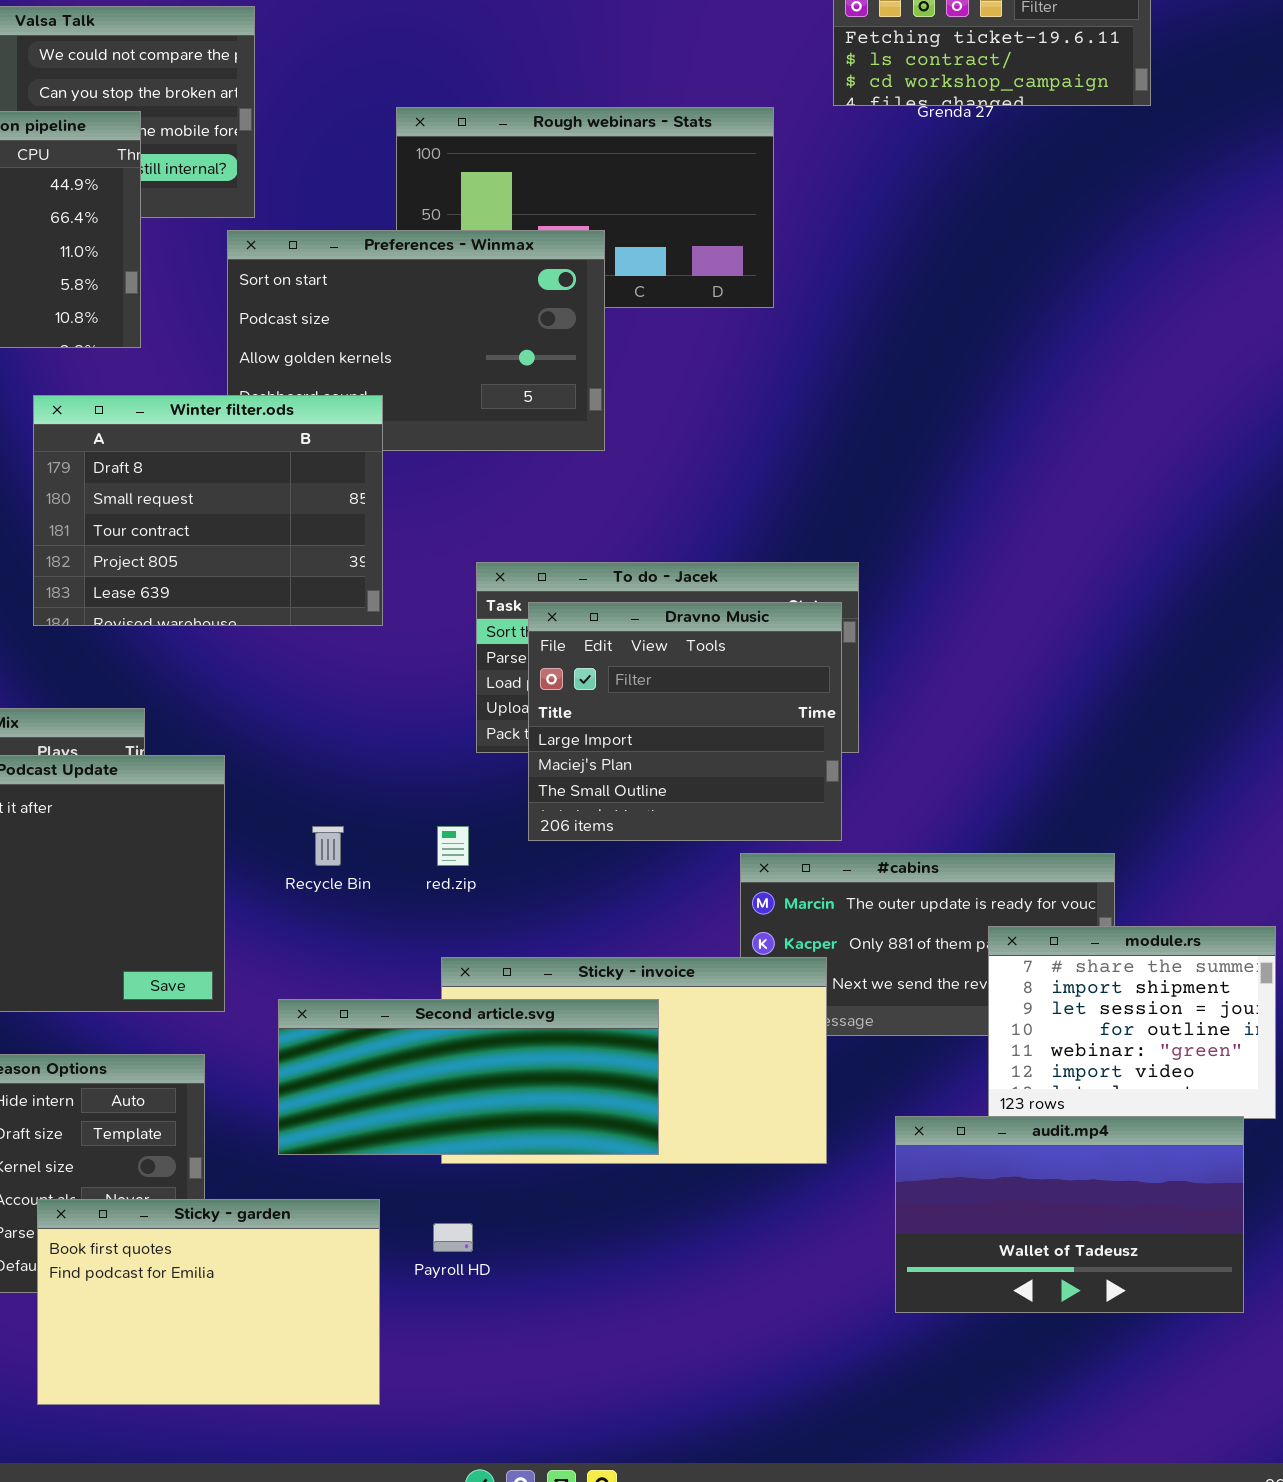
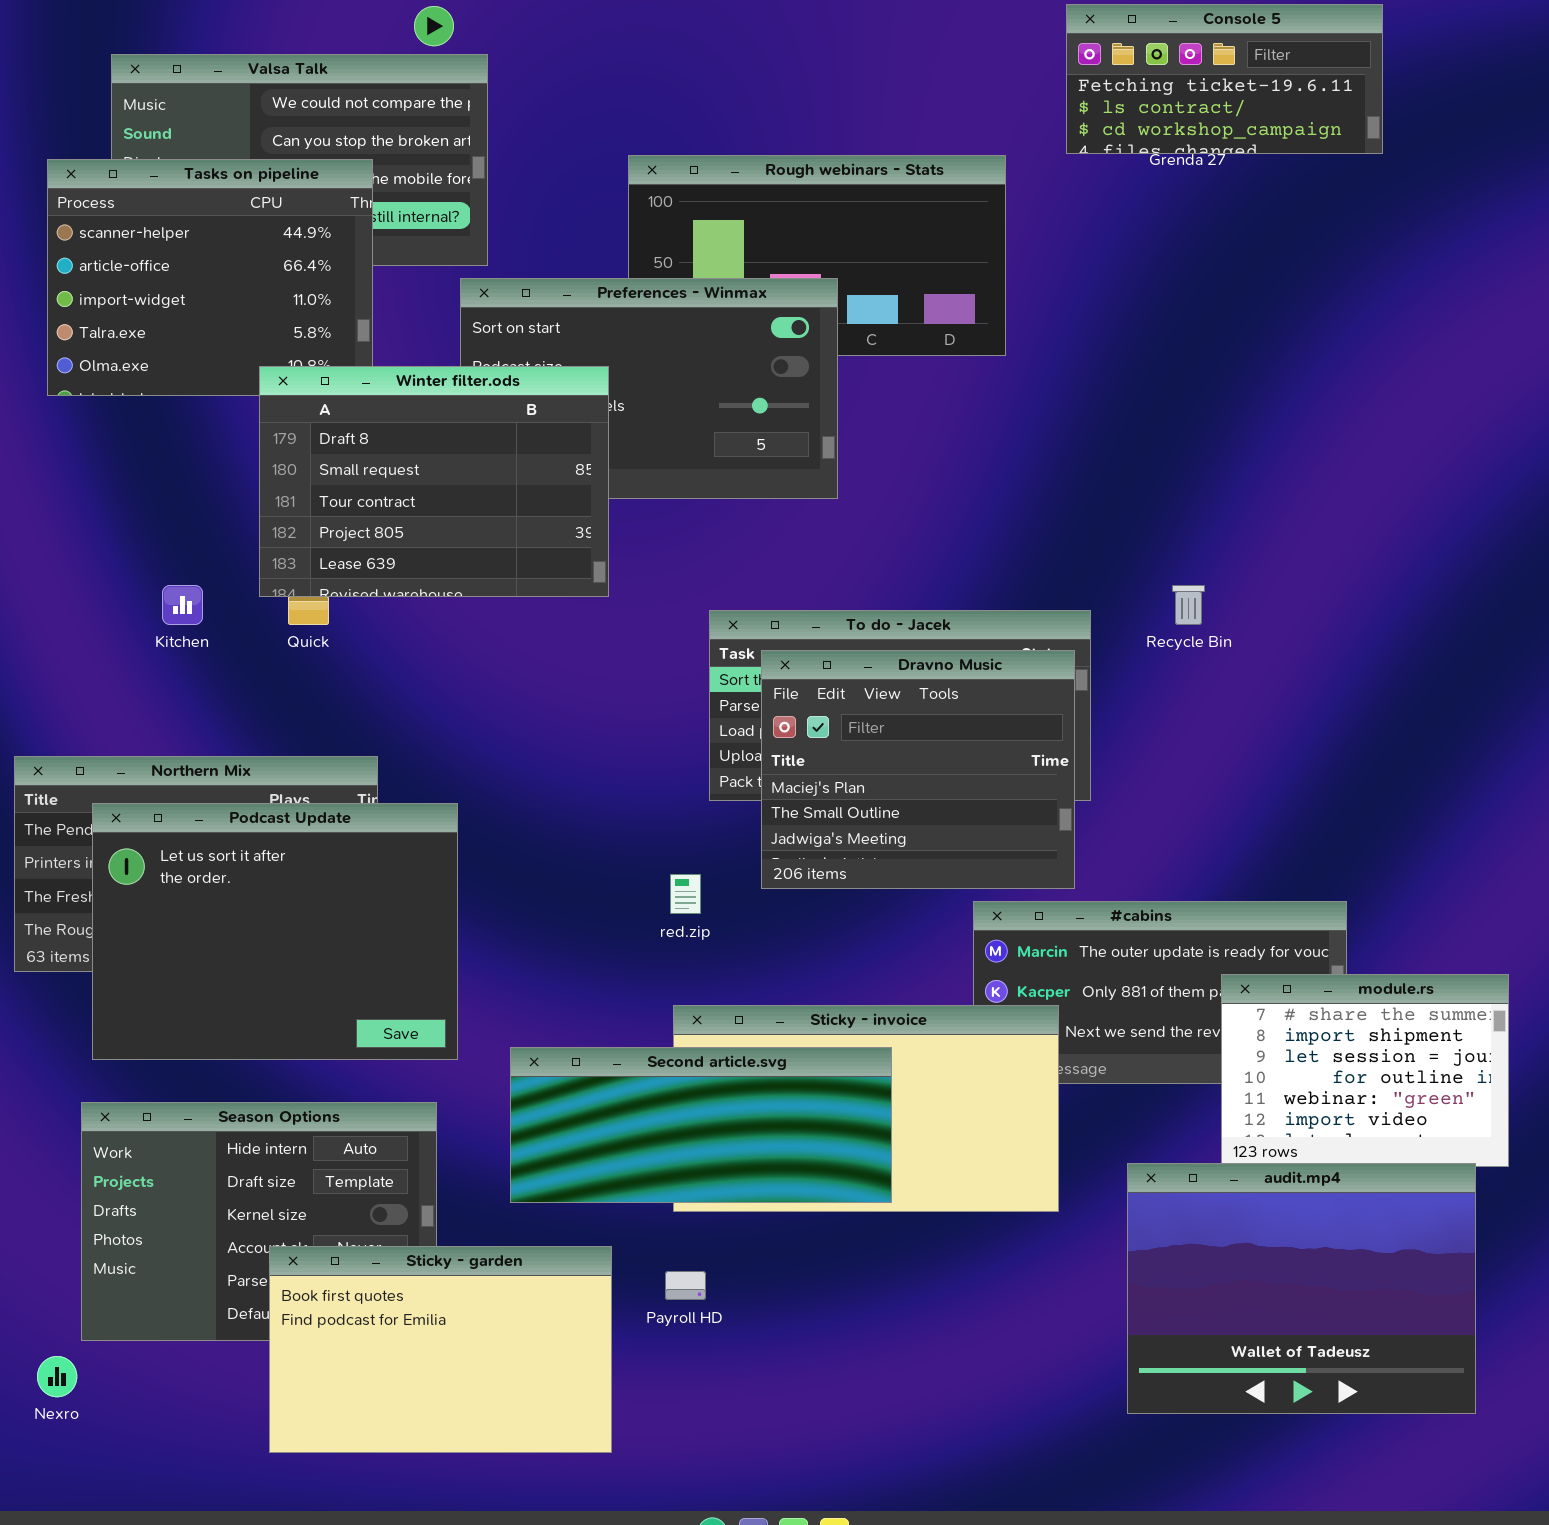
Winter filter.ods: [33,395,383,626] -> [259,366,609,597], moved
Dravno Music: [528,602,842,841] -> [761,650,1075,889], scrolled down 1 row
Recycle Bin: [312,826,344,866] -> [1172,585,1205,625], moved
audit.mp4: [895,1116,1244,1313] -> [1127,1163,1476,1414], resized

